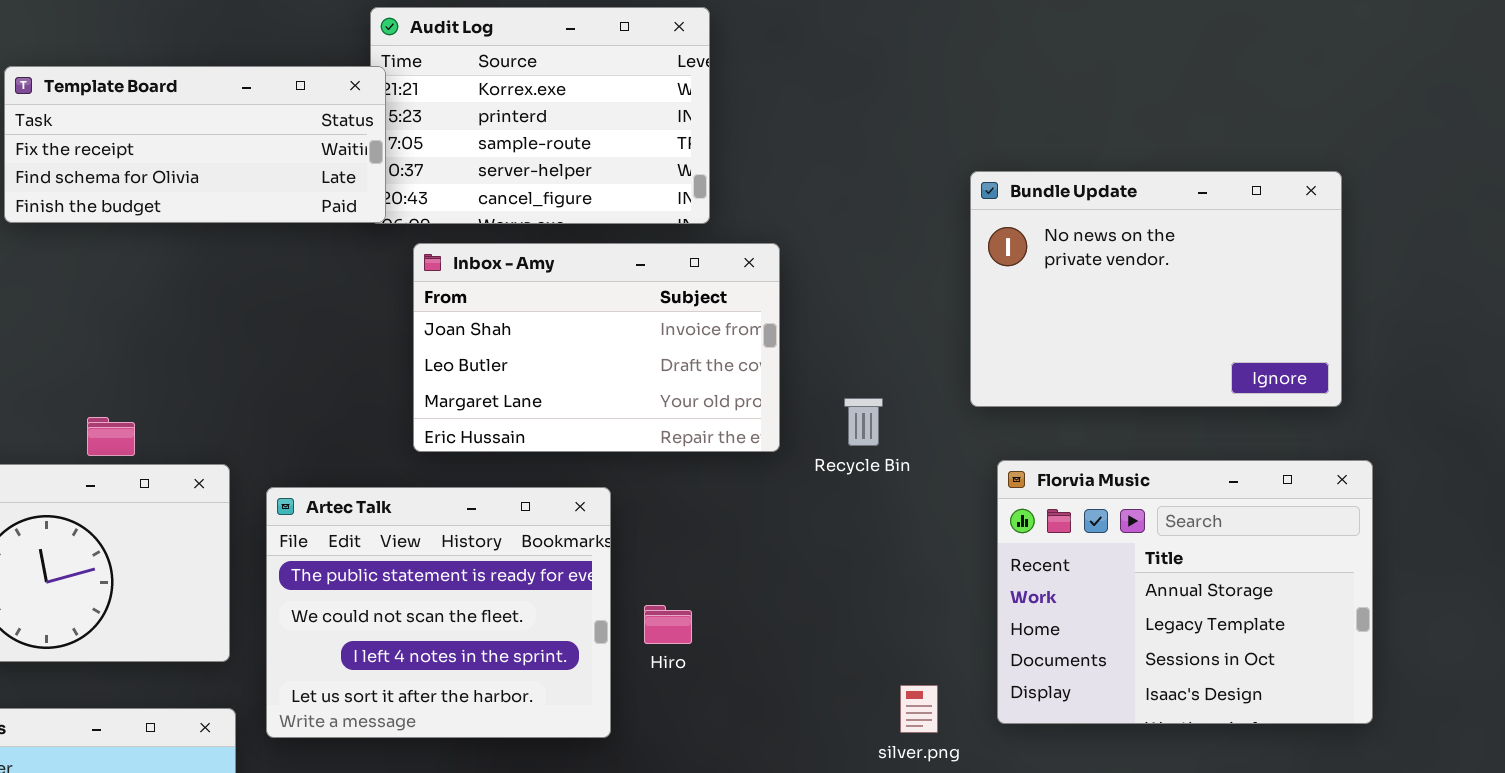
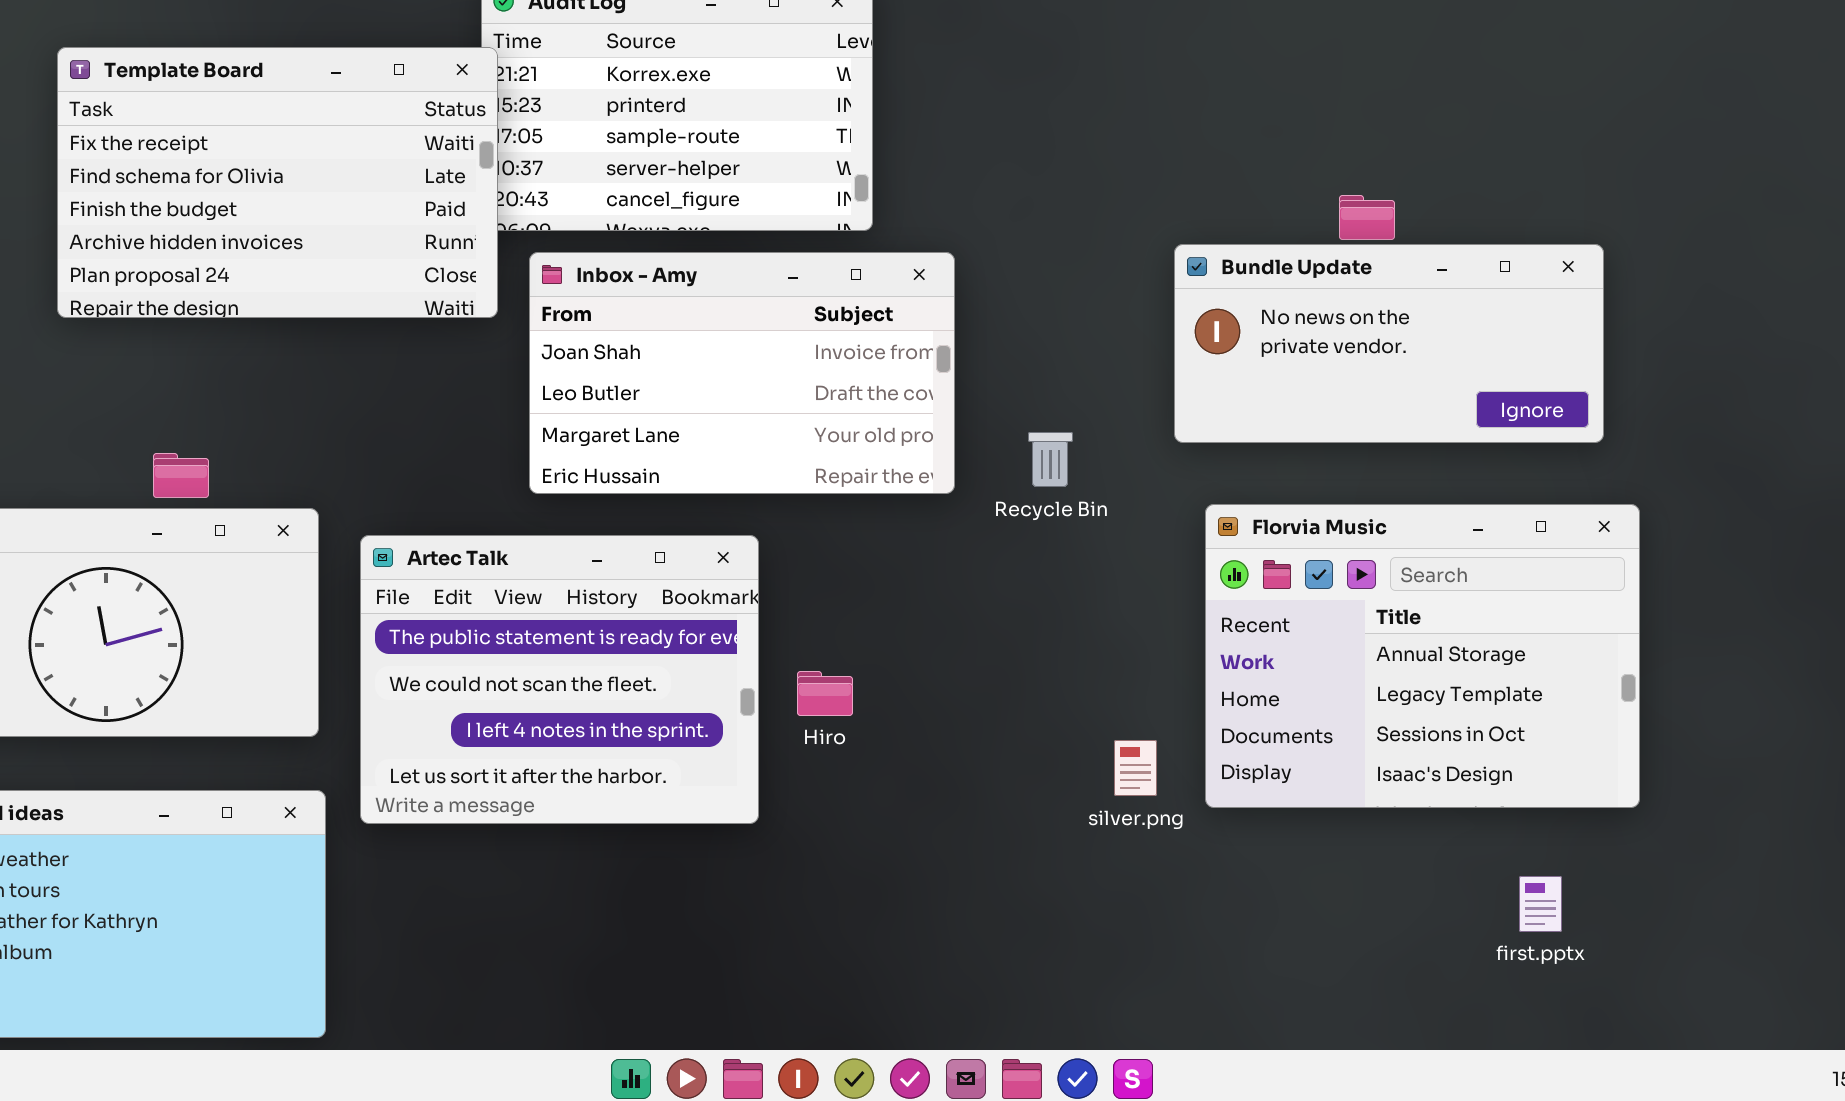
Template Board: [4,66,386,223] -> [57,47,498,318], resized
Bundle Update: [970,171,1342,407] -> [1174,244,1604,443], resized
silver.png: [900,685,938,733] -> [1114,740,1157,796], moved

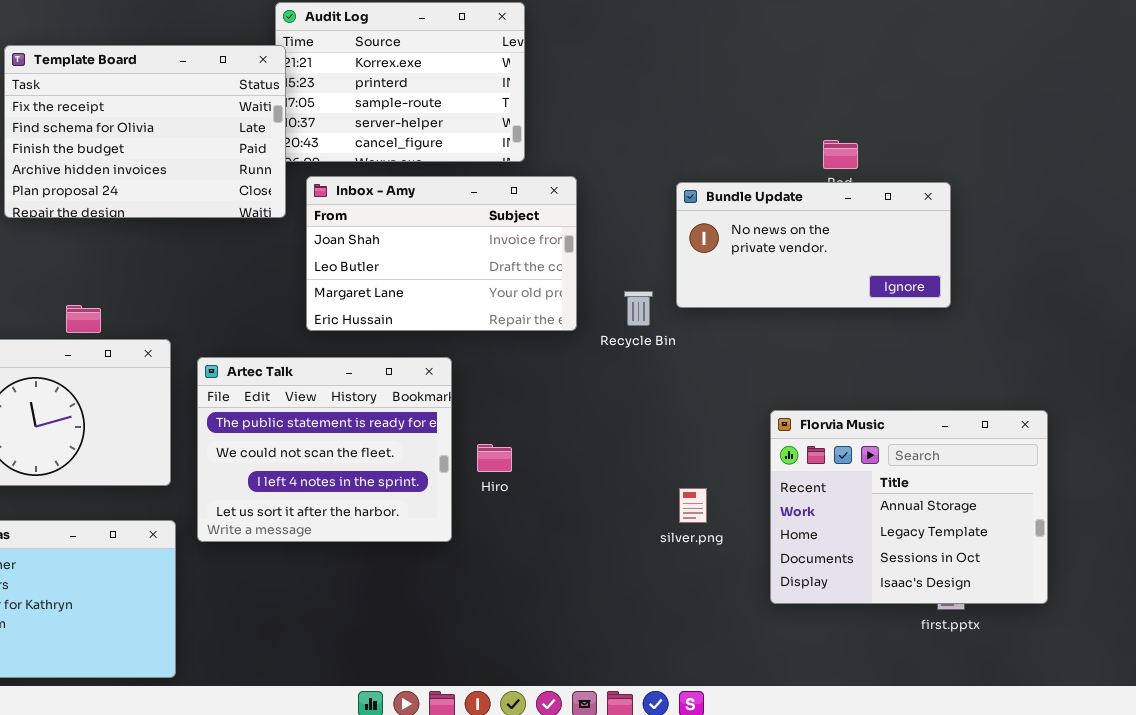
Bundle Update: [1174,244,1604,443] -> [676,182,951,308], moved
Florvia Music: [1205,504,1640,808] -> [770,410,1048,604], moved

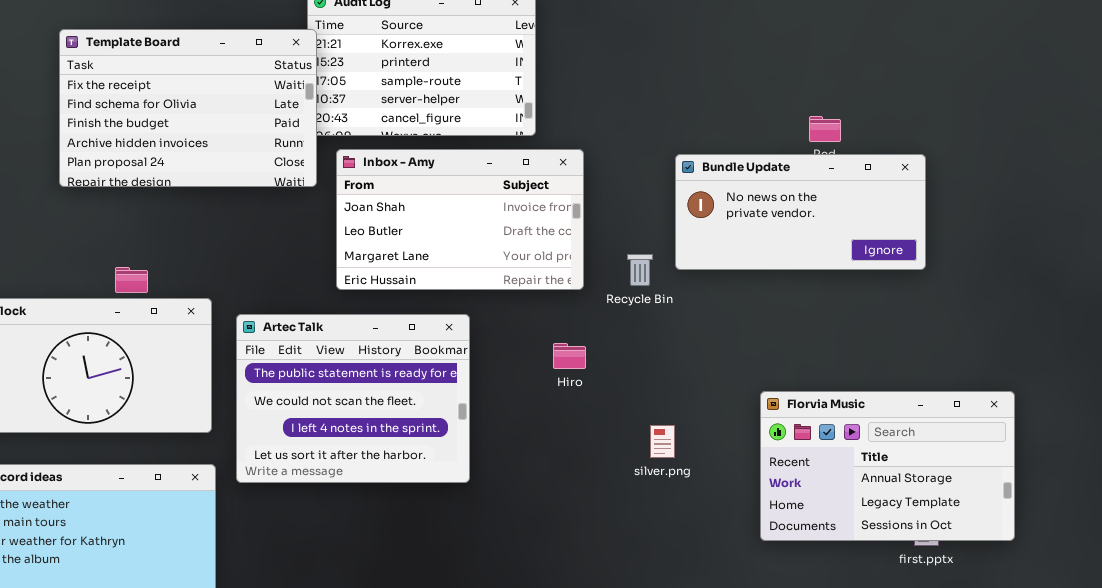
Florvia Music: [770,410,1048,604] -> [760,391,1015,541], resized
Hiro: [477,444,512,472] -> [553,343,586,369], moved
silver.png: [679,488,707,523] -> [650,425,675,458], moved

